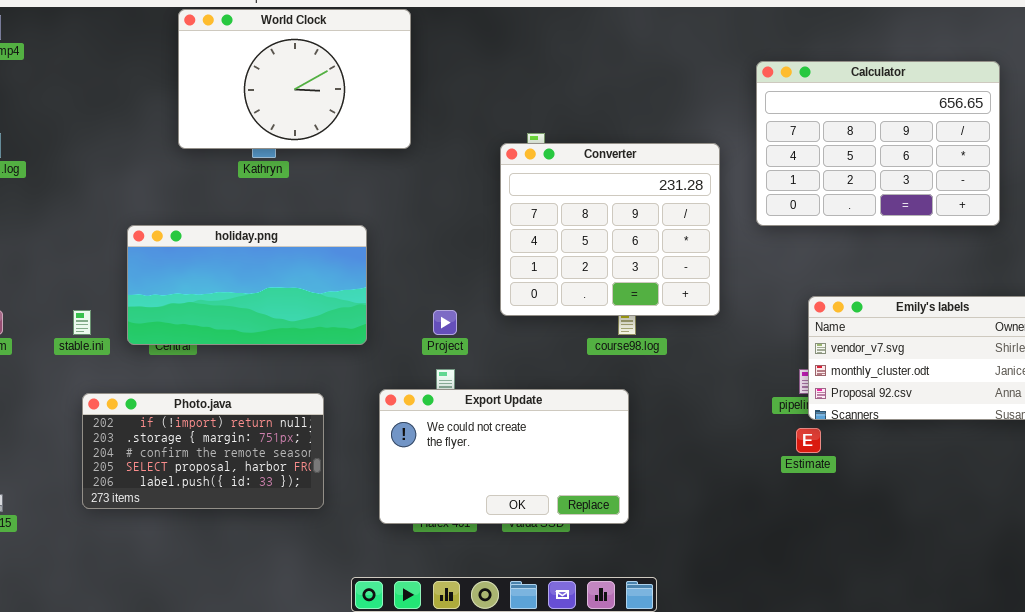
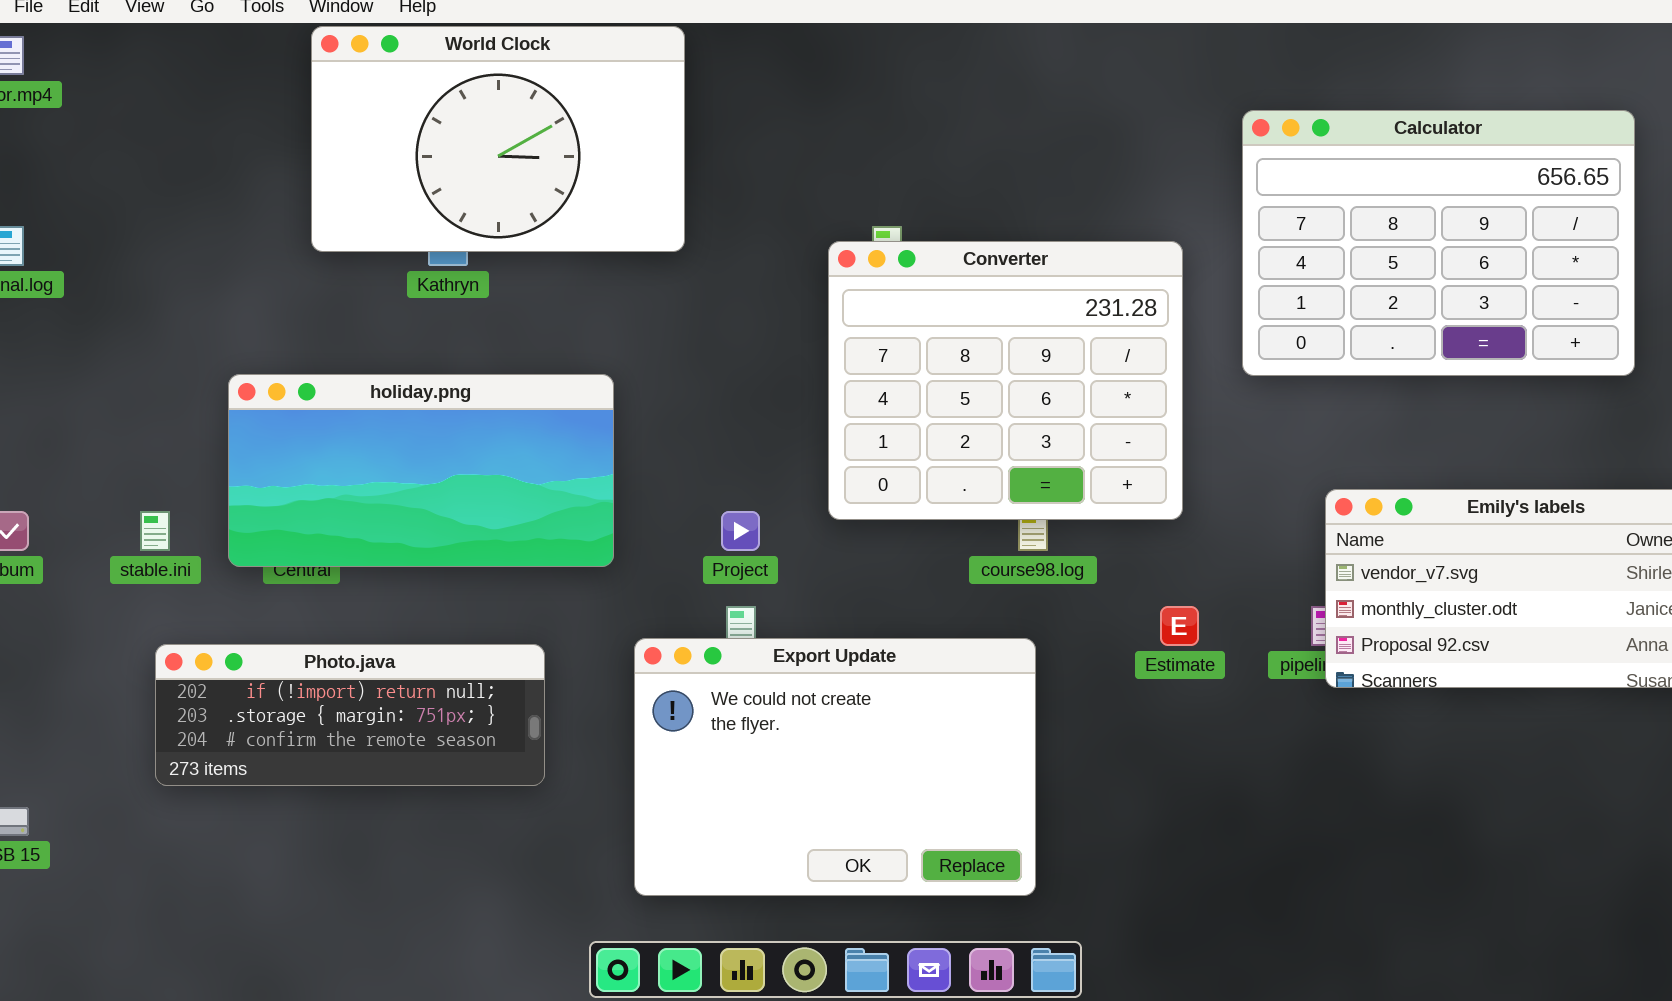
Export Update: [379,389,629,524] -> [634,638,1036,896], resized
Photo.java: [82,393,324,509] -> [155,644,545,786], resized
Estimate: [796,428,821,453] -> [1160,606,1199,646], moved

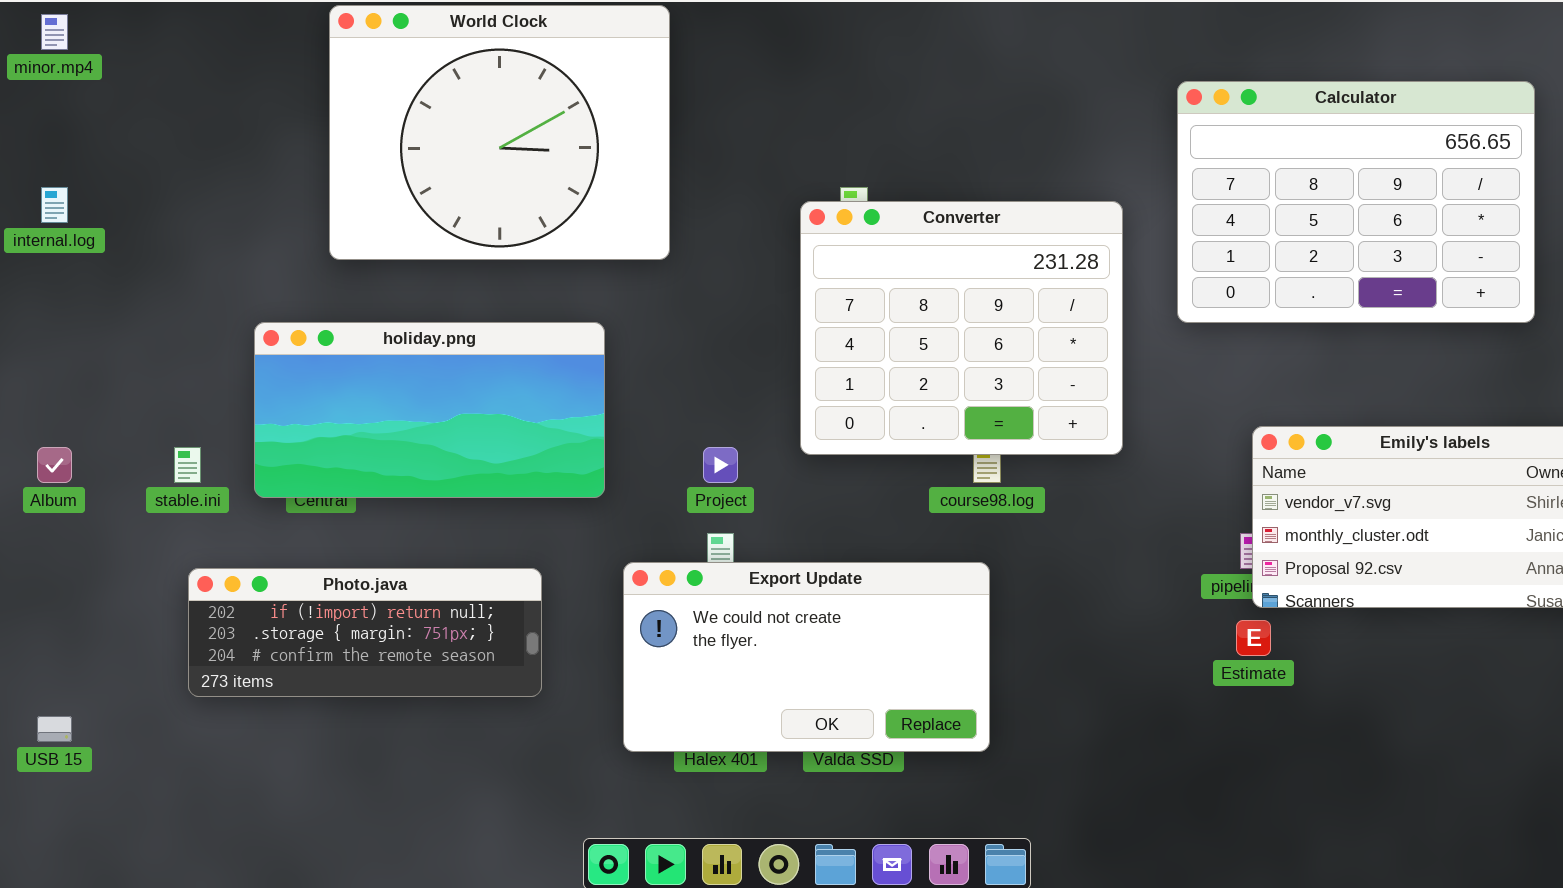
World Clock: [311,26,685,252] -> [329,5,670,260], resized
Estimate: [1160,606,1199,646] -> [1236,620,1271,656], moved
Export Update: [634,638,1036,896] -> [623,562,990,752], resized

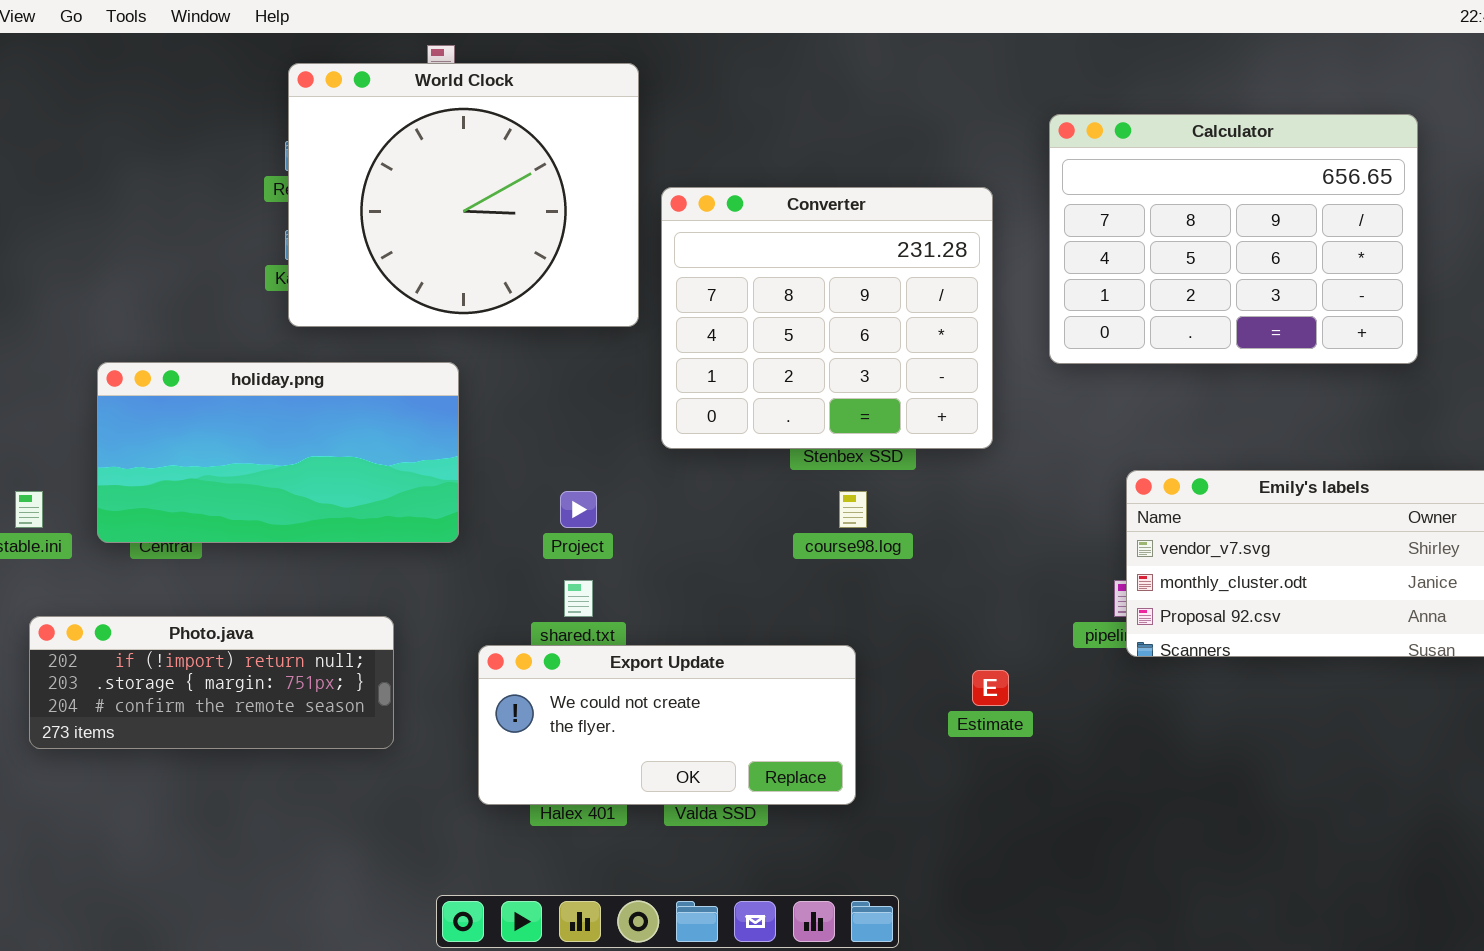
World Clock: [329,5,670,260] -> [288,63,639,327], moved
Converter: [800,201,1123,455] -> [661,187,993,449], moved
Export Update: [623,562,990,752] -> [478,645,856,805], resized
Estimate: [1236,620,1271,656] -> [972,670,1009,706], moved

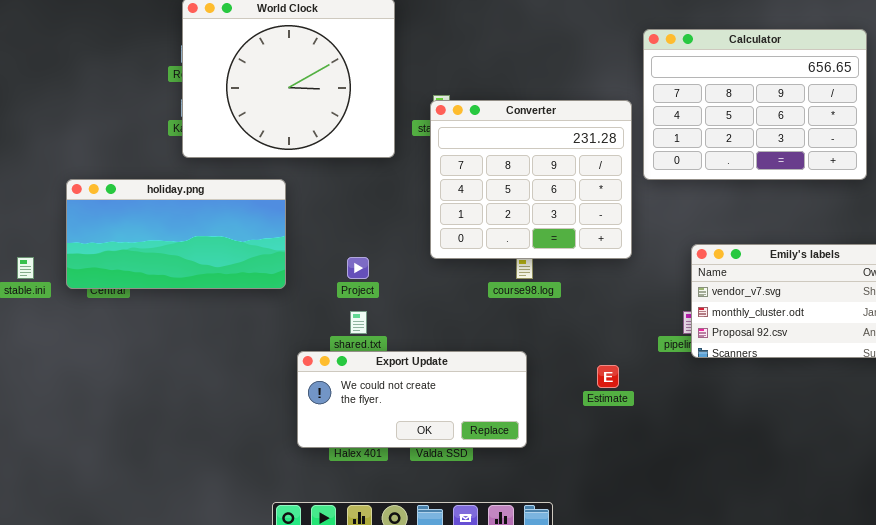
Converter: [661,187,993,449] -> [430,100,632,259], moved
Photo.java: [29,616,394,749] -> none, closed

